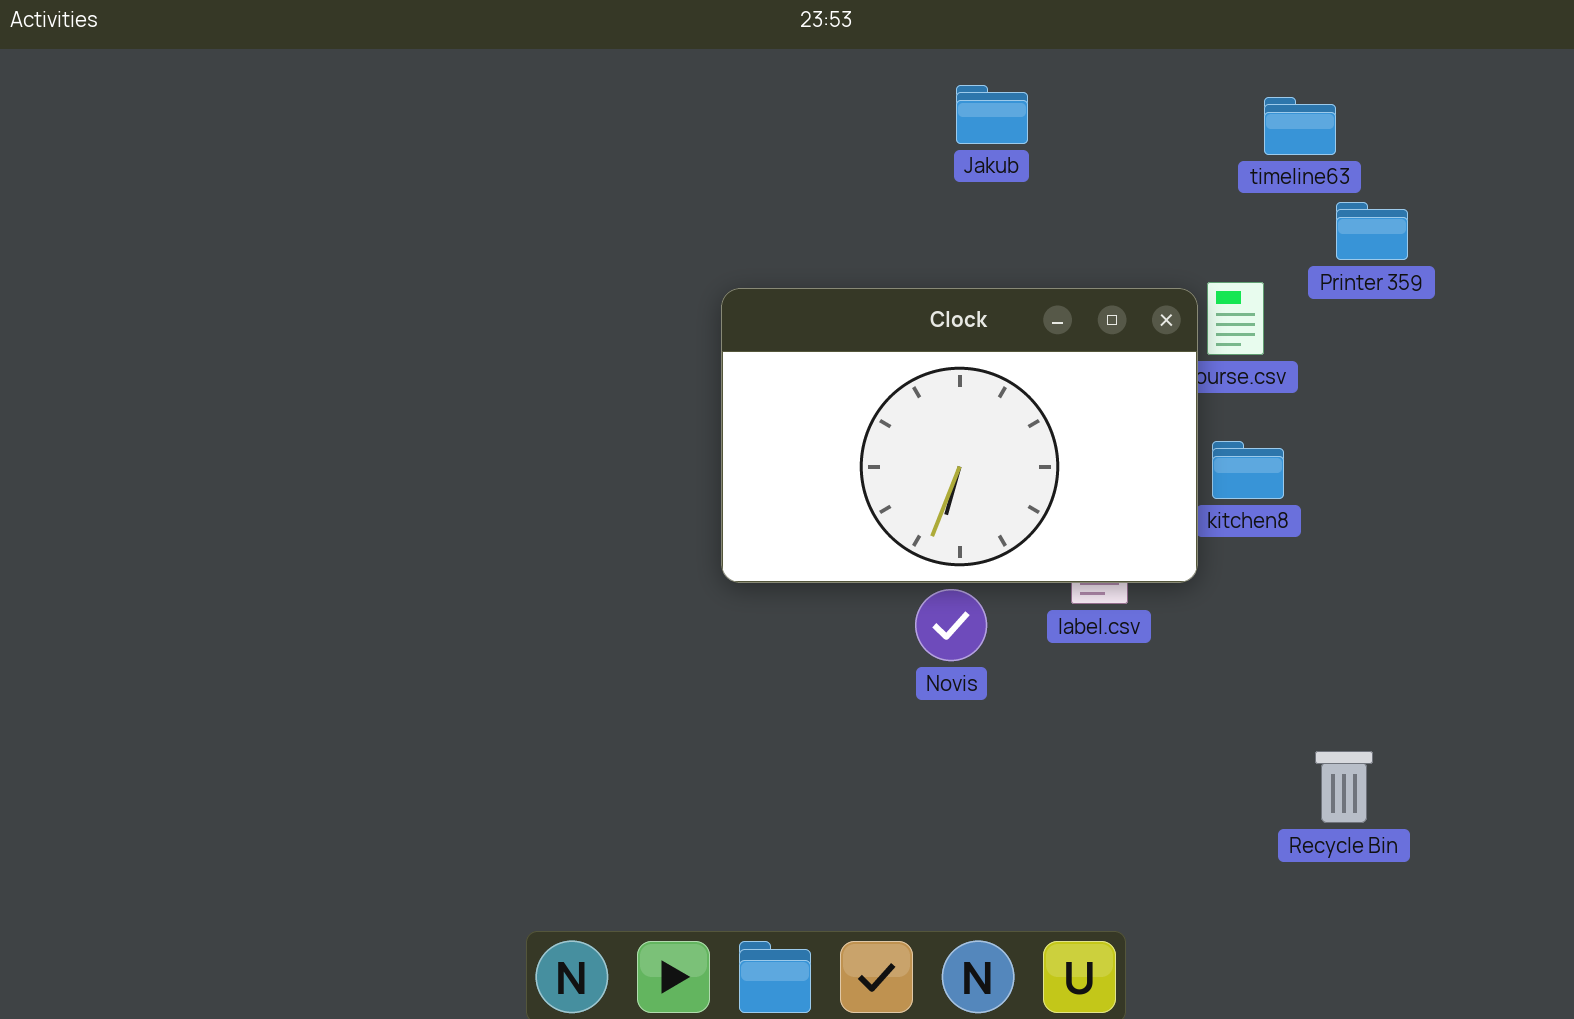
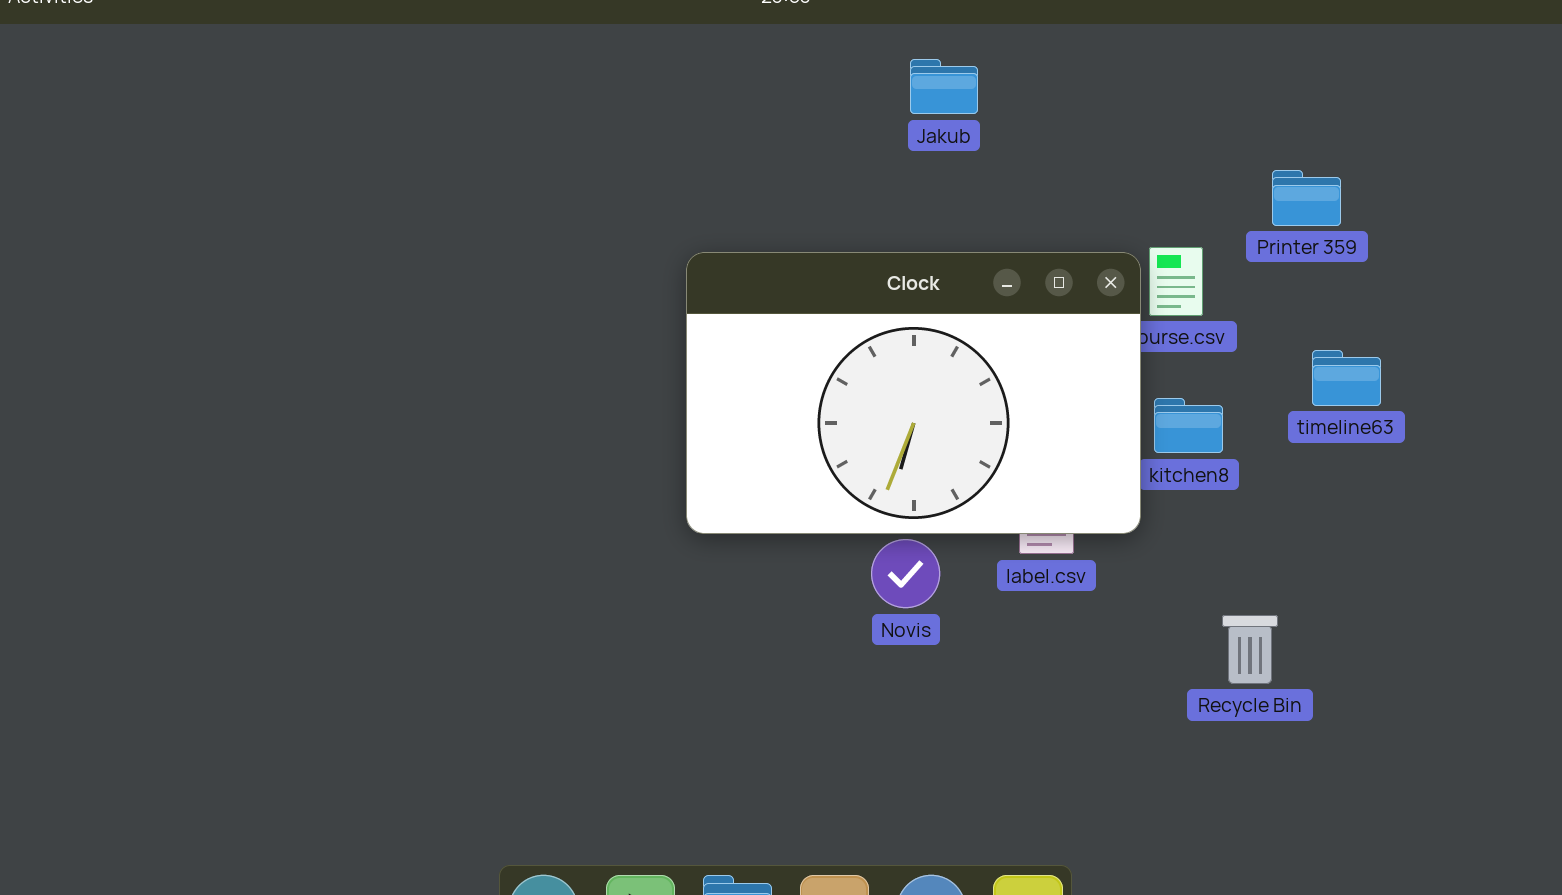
timeline63: [1264,97,1336,155] -> [1312,350,1381,406], moved
Recycle Bin: [1315,751,1373,823] -> [1222,615,1278,684], moved

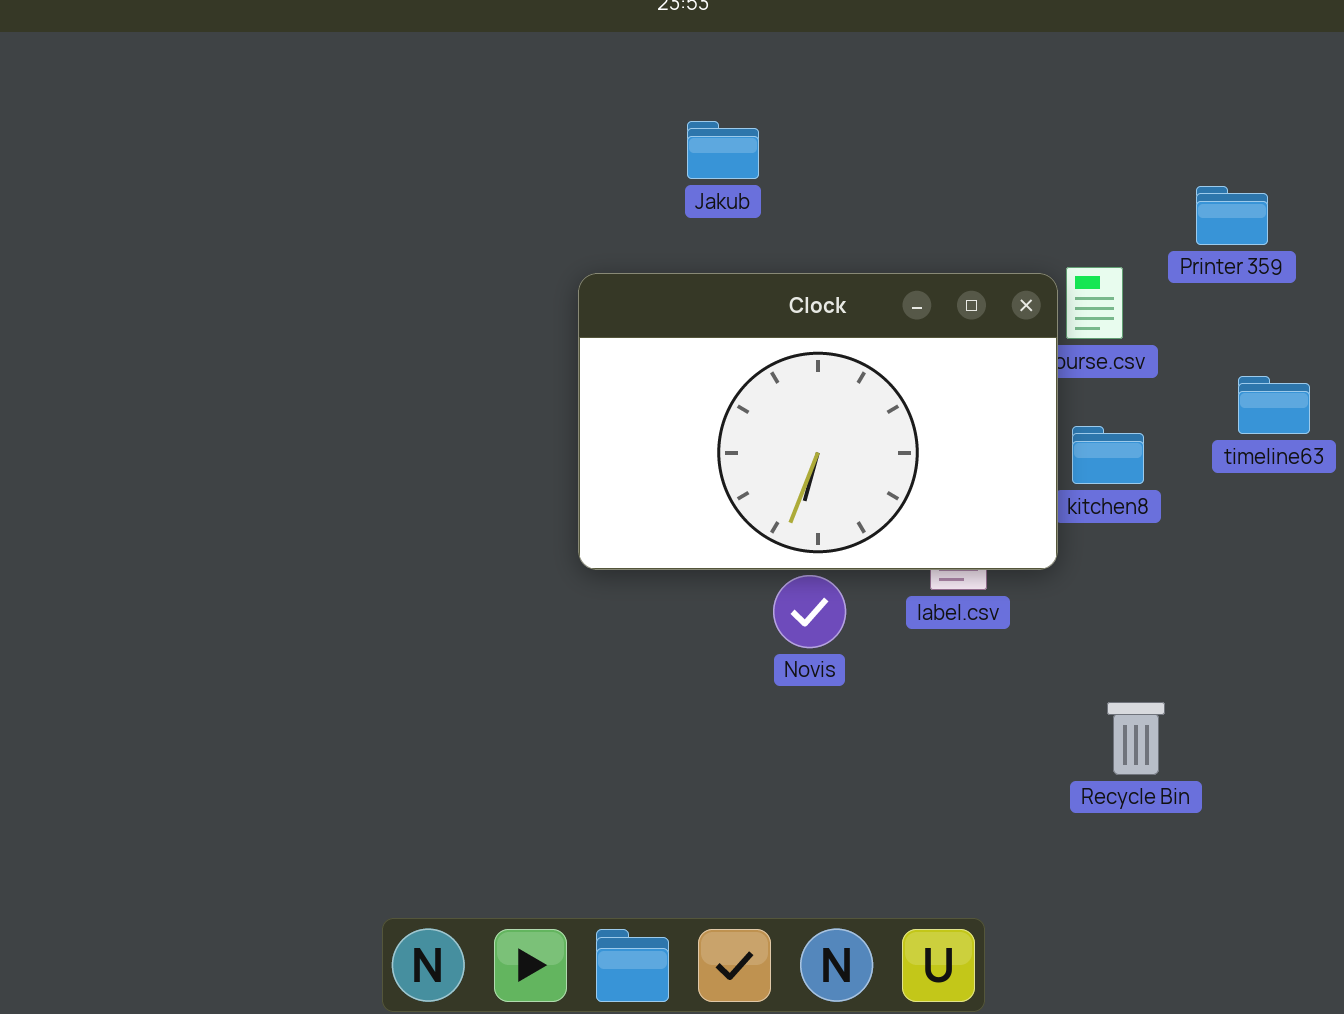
Jakub: [910,59,978,114] -> [687,121,759,179], moved
Recycle Bin: [1222,615,1278,684] -> [1107,702,1165,775], moved

